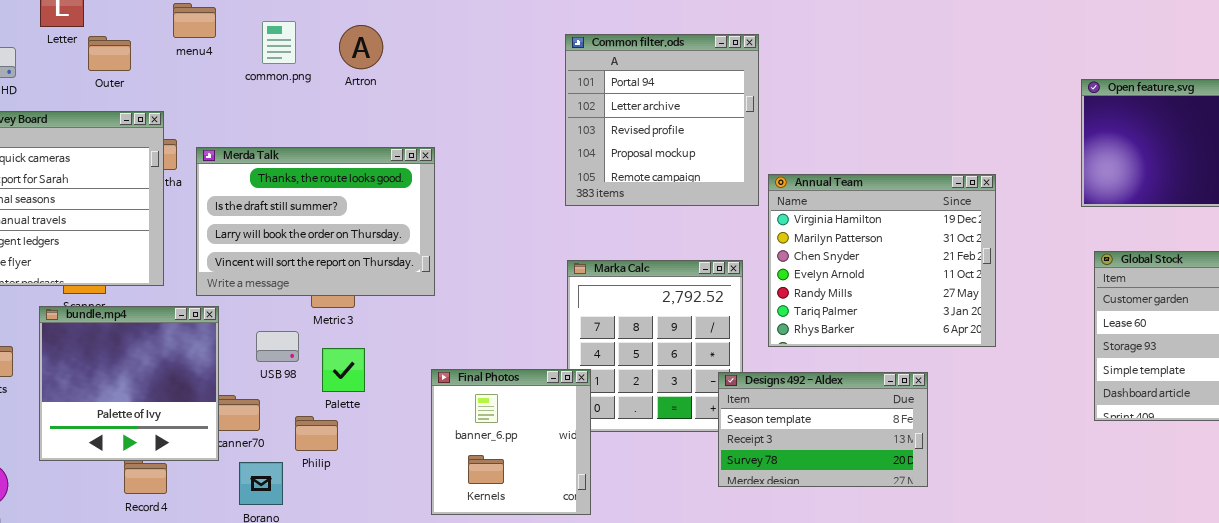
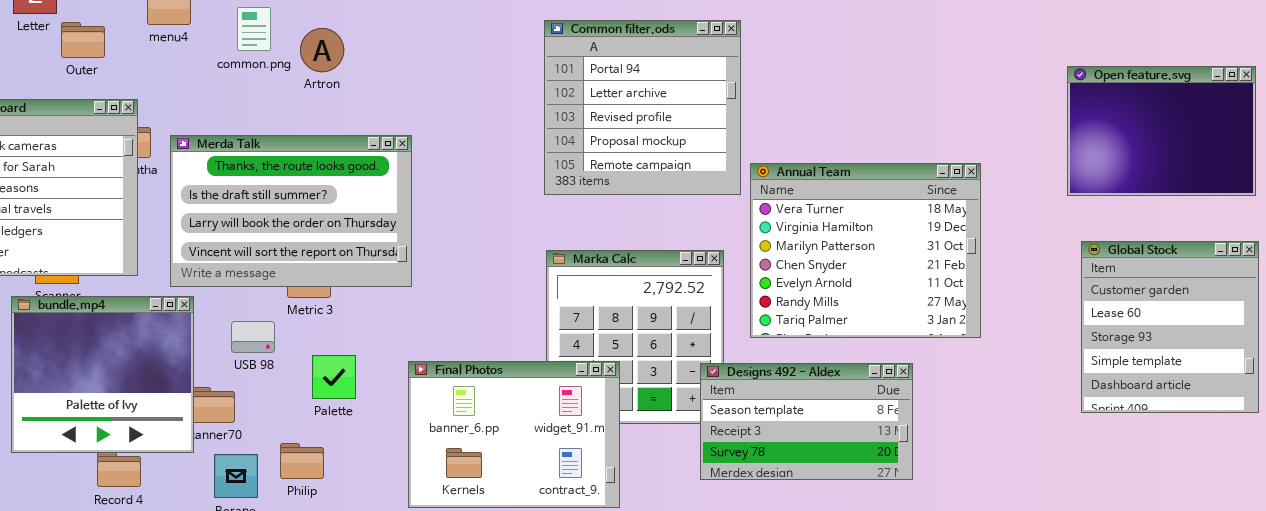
Artron: [339,25,383,69] -> [300,28,344,72], moved
Annual Team: [768,174,996,347] -> [750,163,981,338], scrolled up 1 row
Palette: [322,348,365,392] -> [312,355,356,399], moved
Final Photos: [431,369,591,515] -> [408,361,620,508], resized
Philip: [295,416,338,451] -> [280,443,324,479], moved

